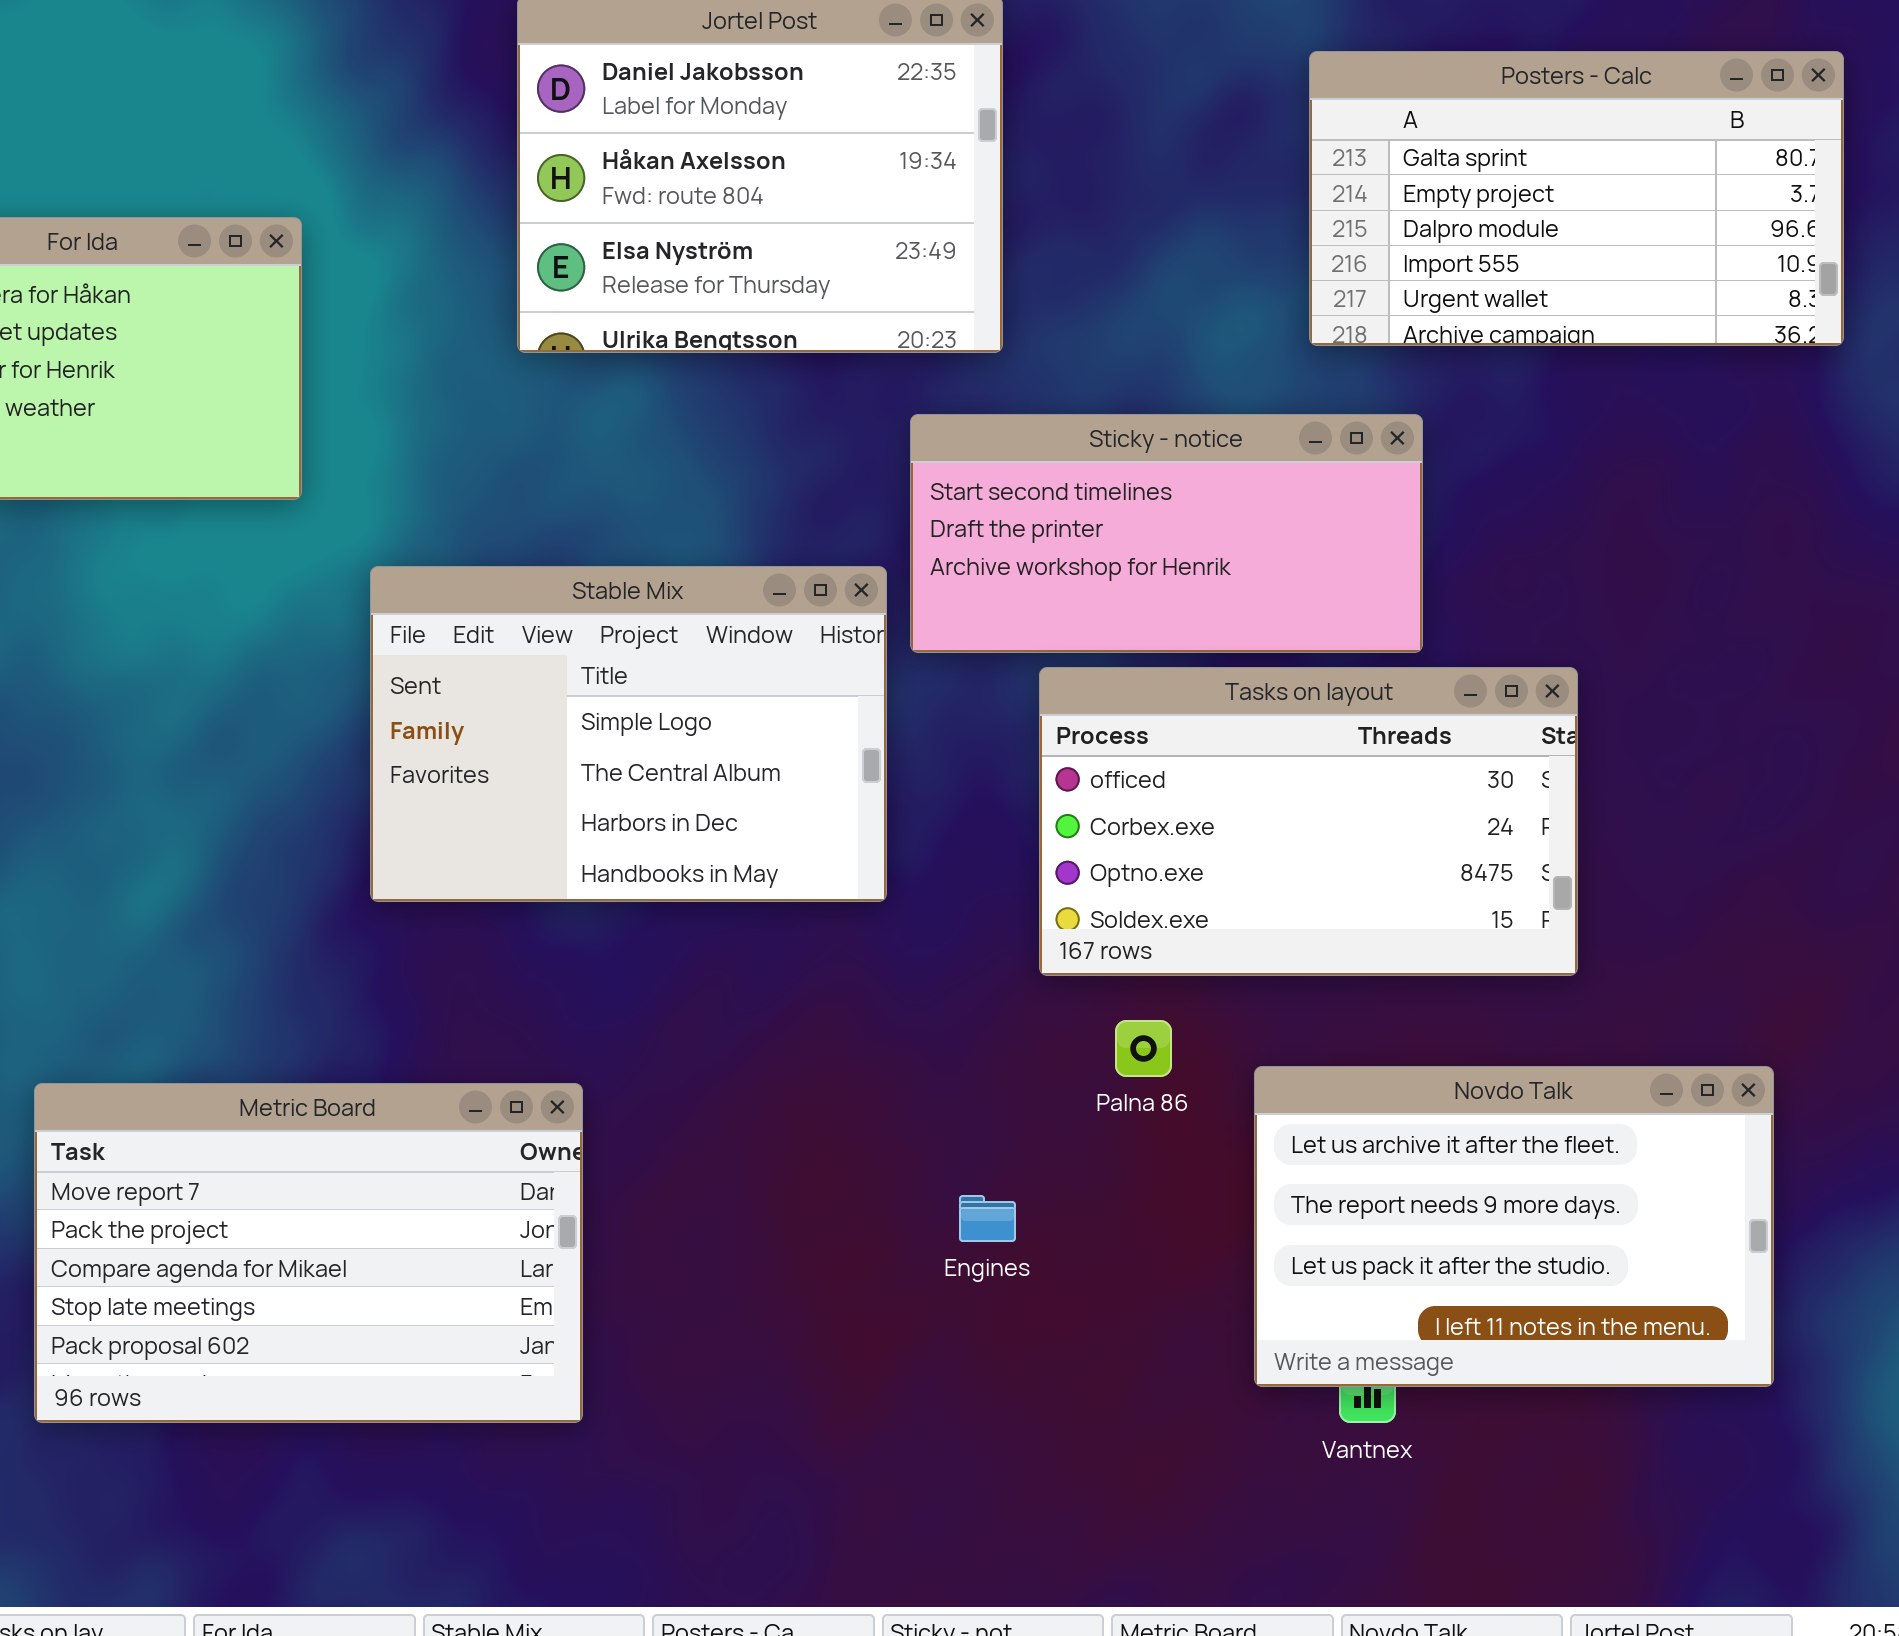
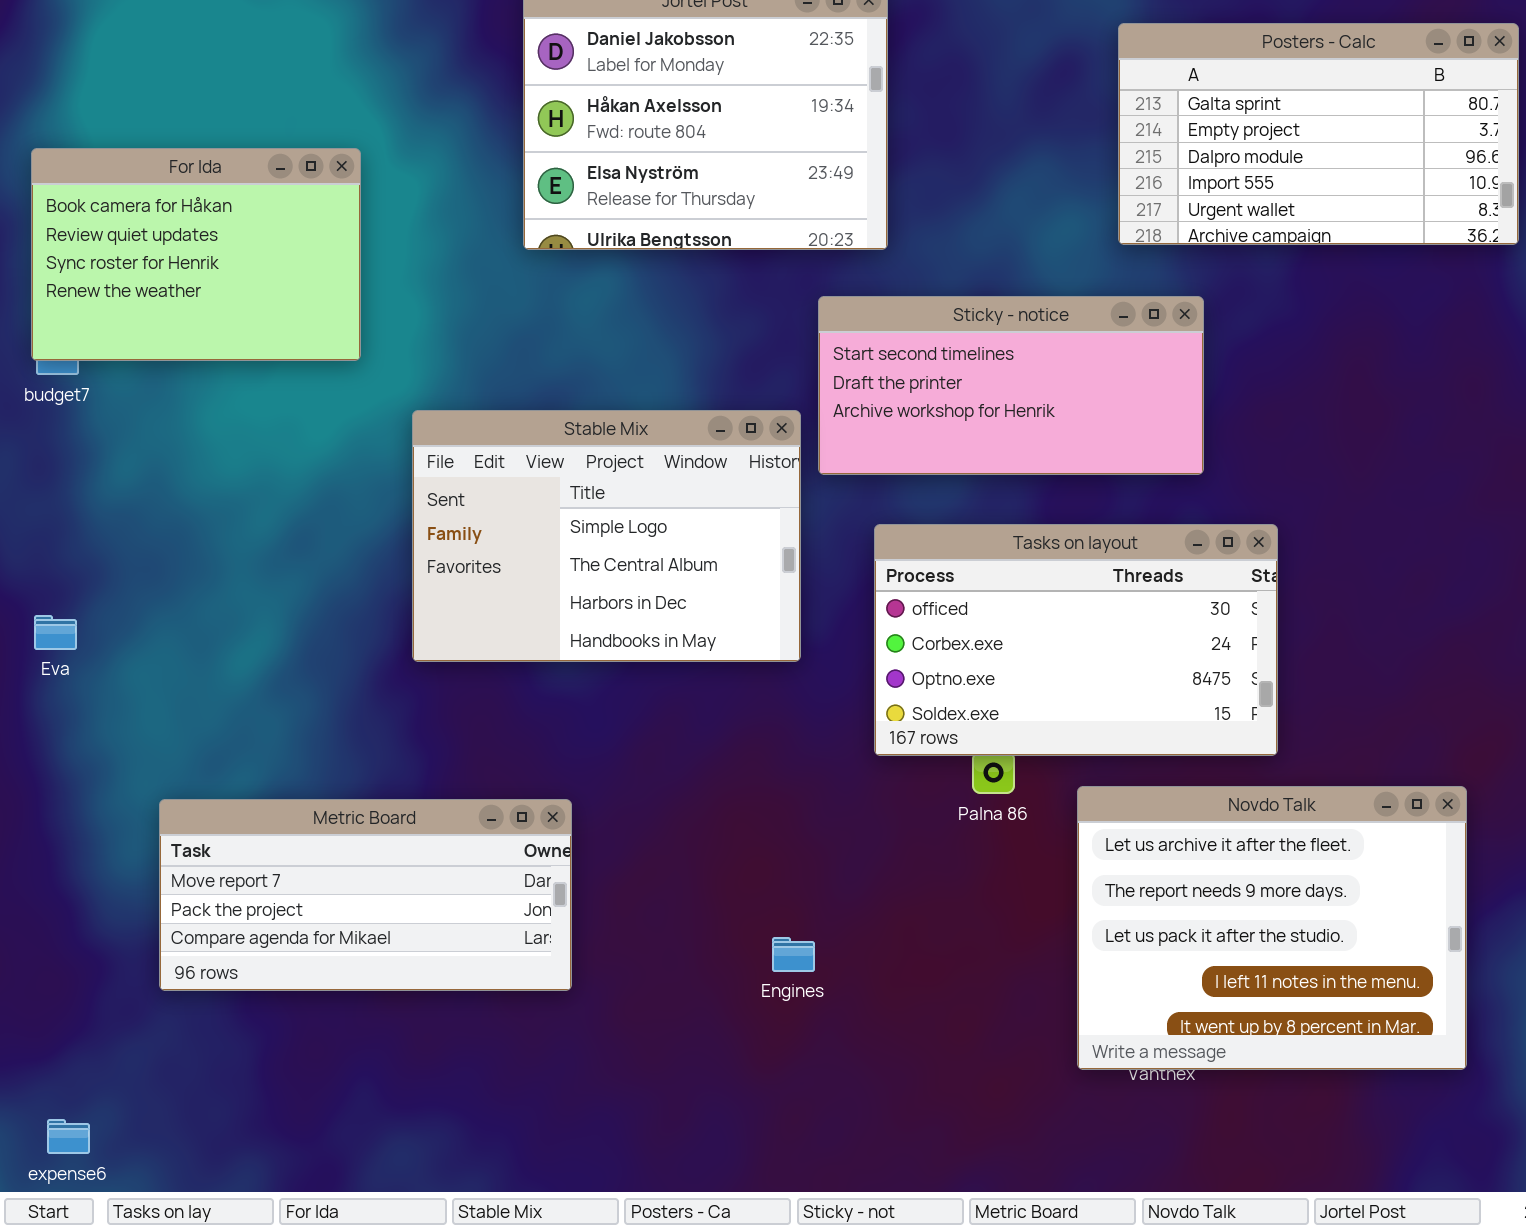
Tasks on layout: [1039,667,1578,976] -> [874,524,1278,756], moved
Novdo Talk: [1254,1066,1774,1387] -> [1077,786,1467,1070], resized
Metric Board: [34,1083,583,1423] -> [159,799,572,991], resized
Engines: [959,1195,1016,1242] -> [772,937,815,972], moved

